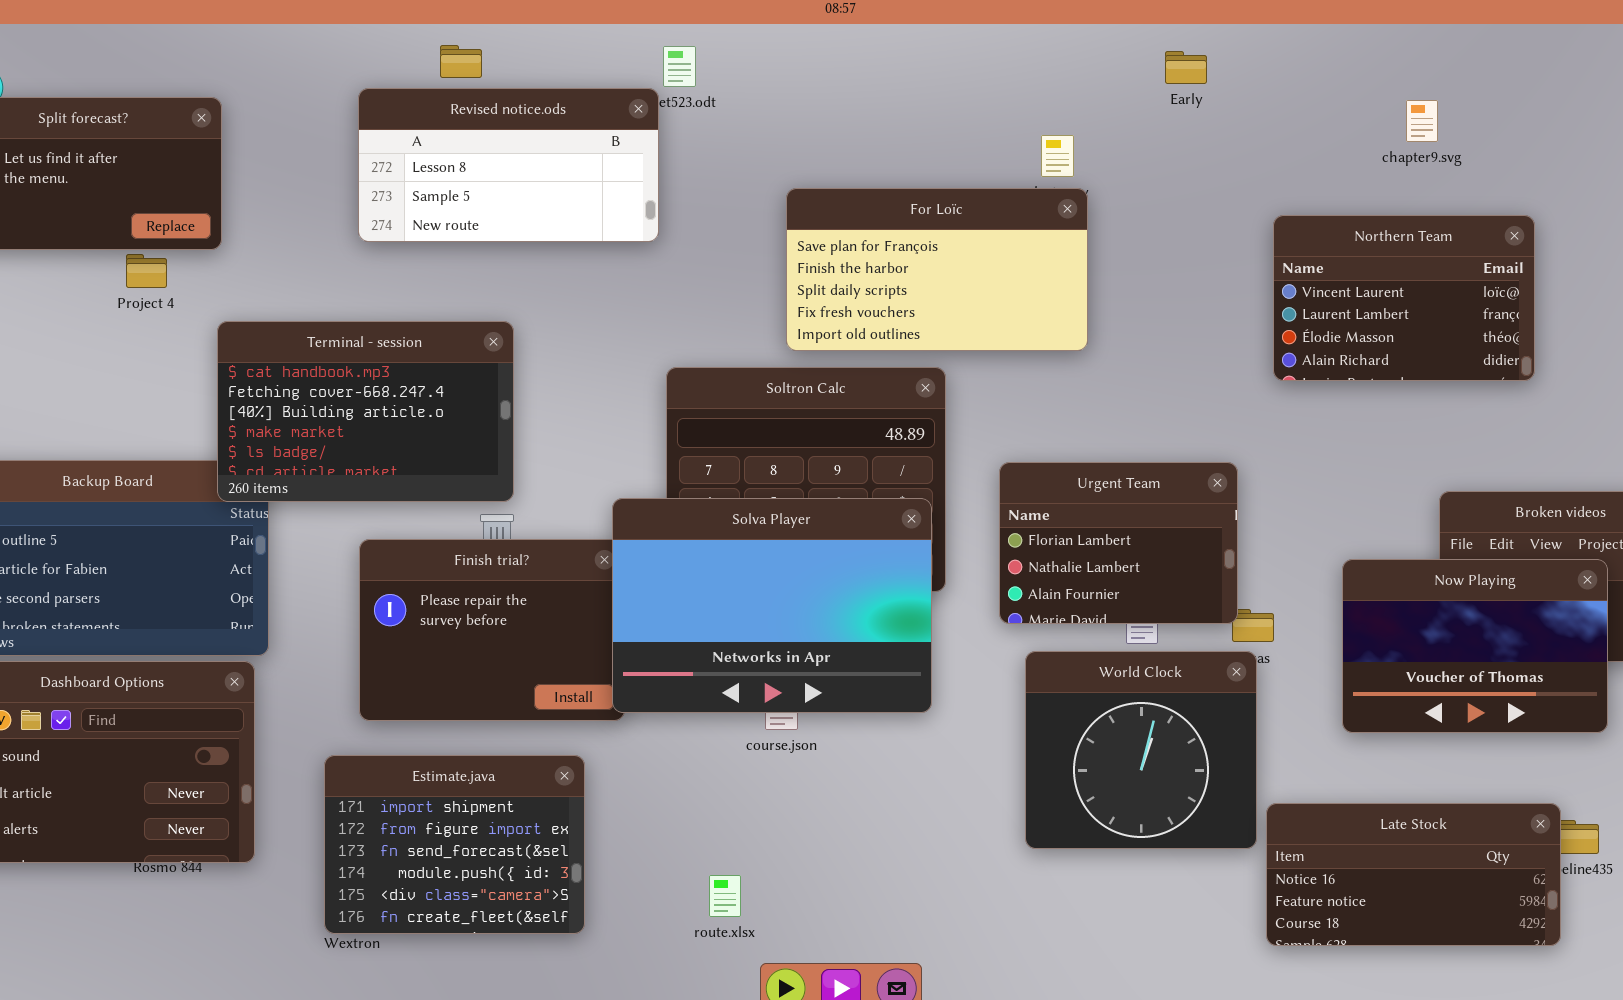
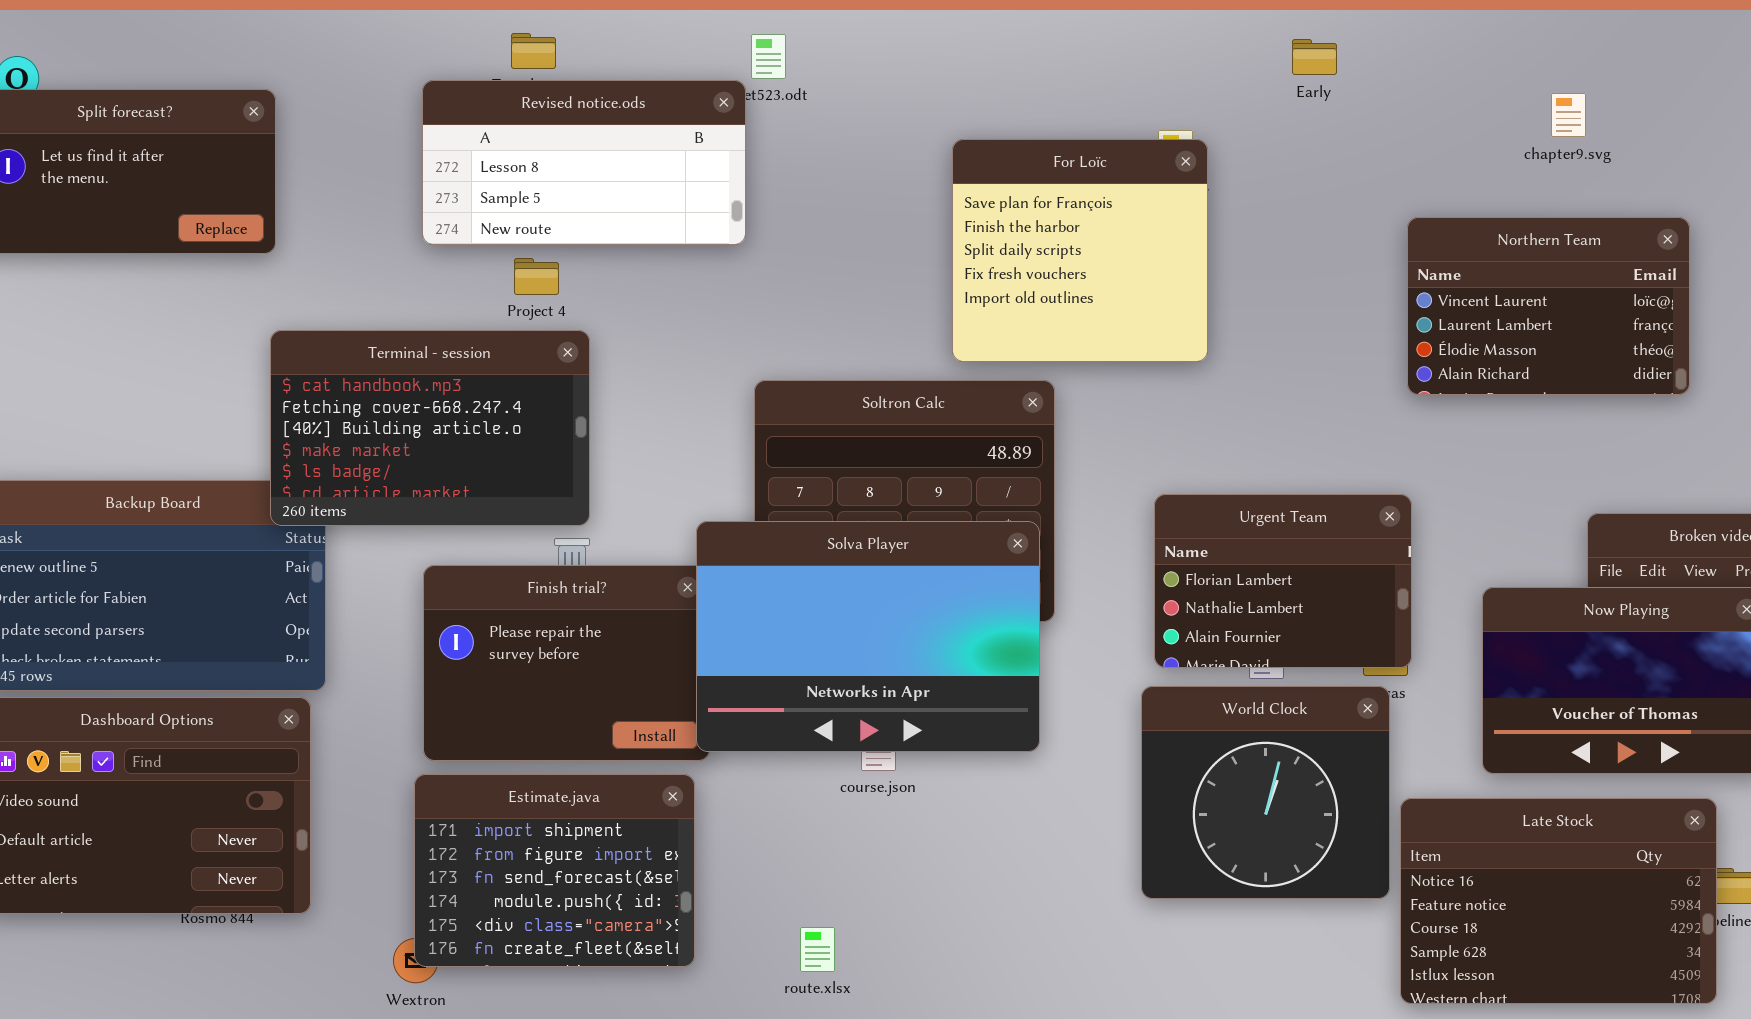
For Loïc: [786,188,1088,351] -> [952,139,1208,362], resized
Project 4: [126,254,167,288] -> [514,258,559,295], moved
Urgent Team: [999,462,1238,624] -> [1154,494,1412,668], moved
Estimate.java: [324,755,585,934] -> [414,774,695,967], moved
Late Stock: [1266,803,1561,946] -> [1400,798,1717,1004], resized

